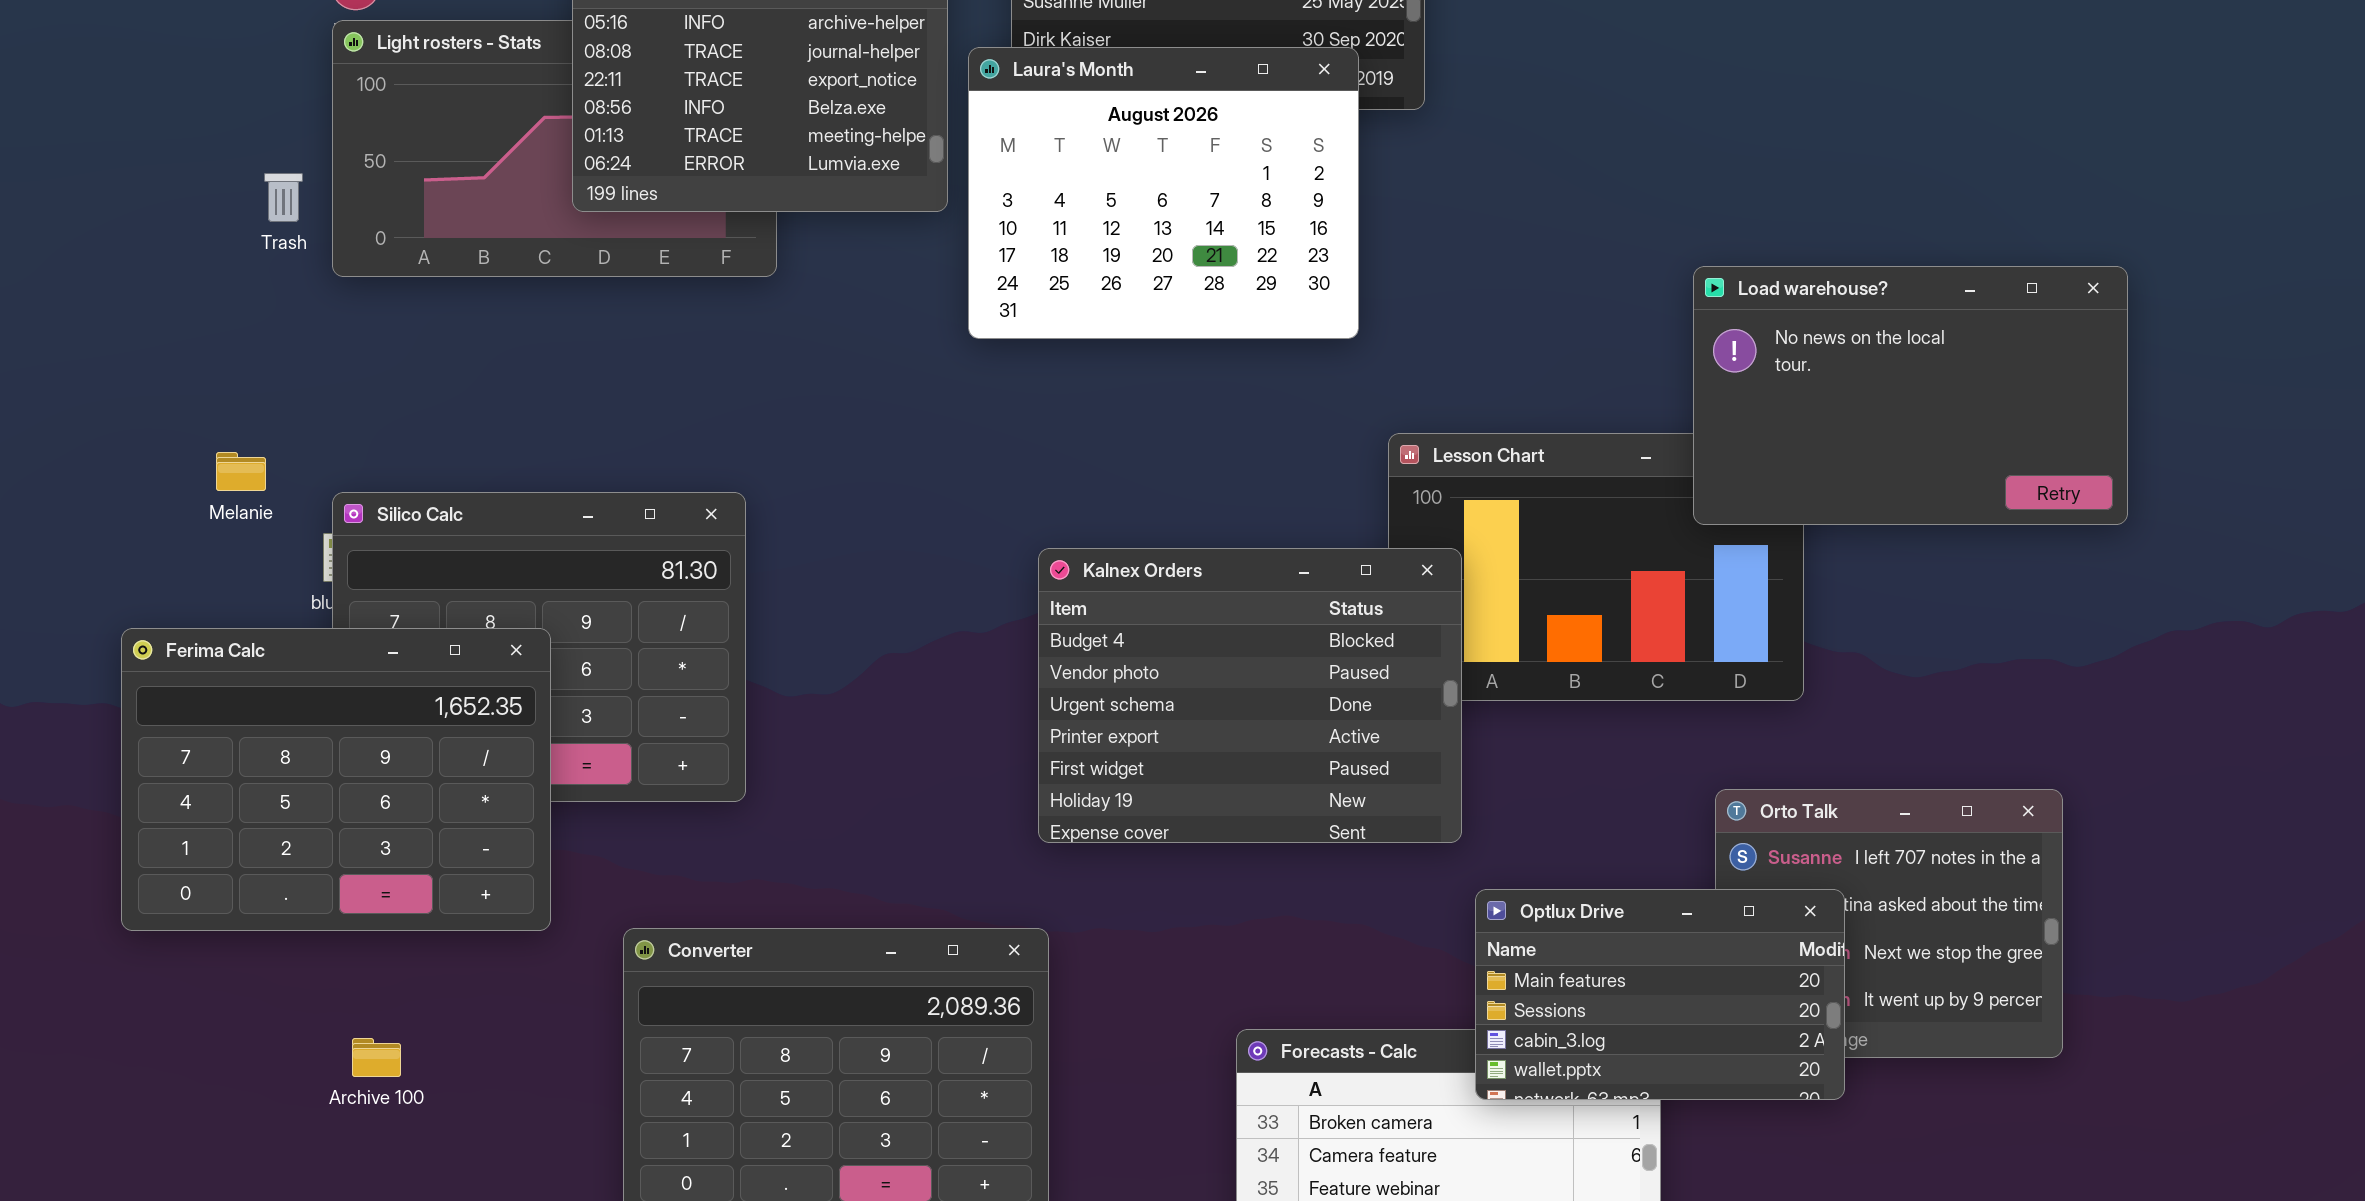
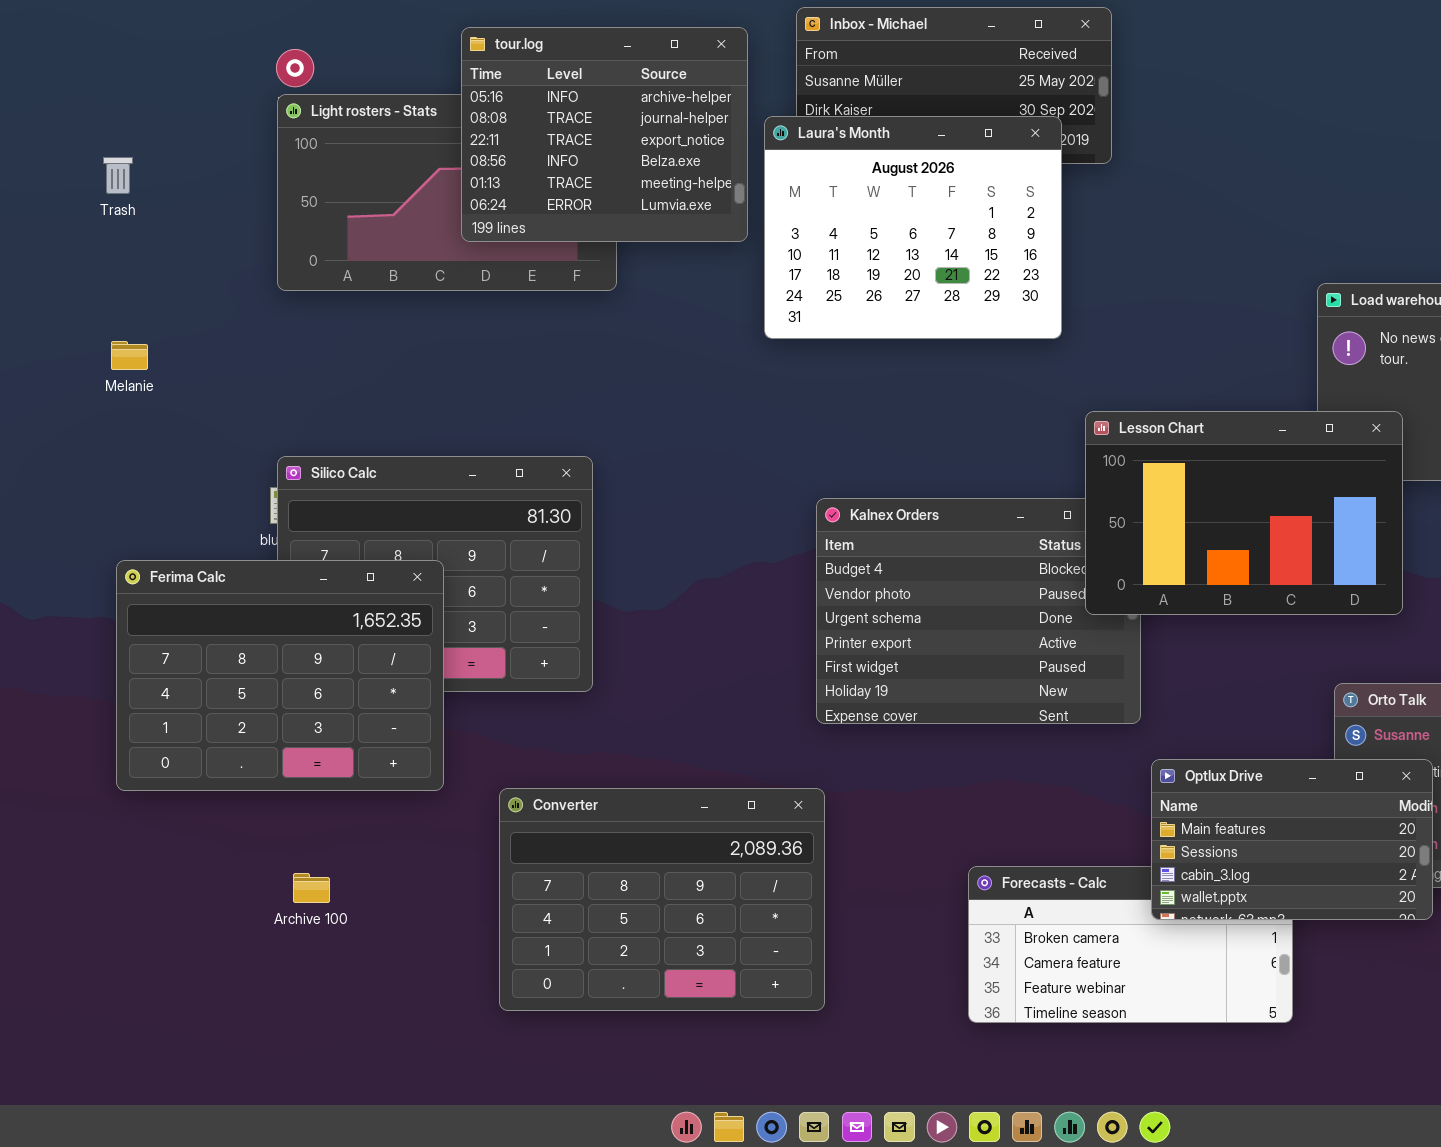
Trash: [264,173,303,222] -> [103,157,133,194], moved
Lesson Chart: [1388,433,1804,701] -> [1085,411,1403,615], raised
Melanie: [216,452,266,491] -> [111,341,148,370], moved

